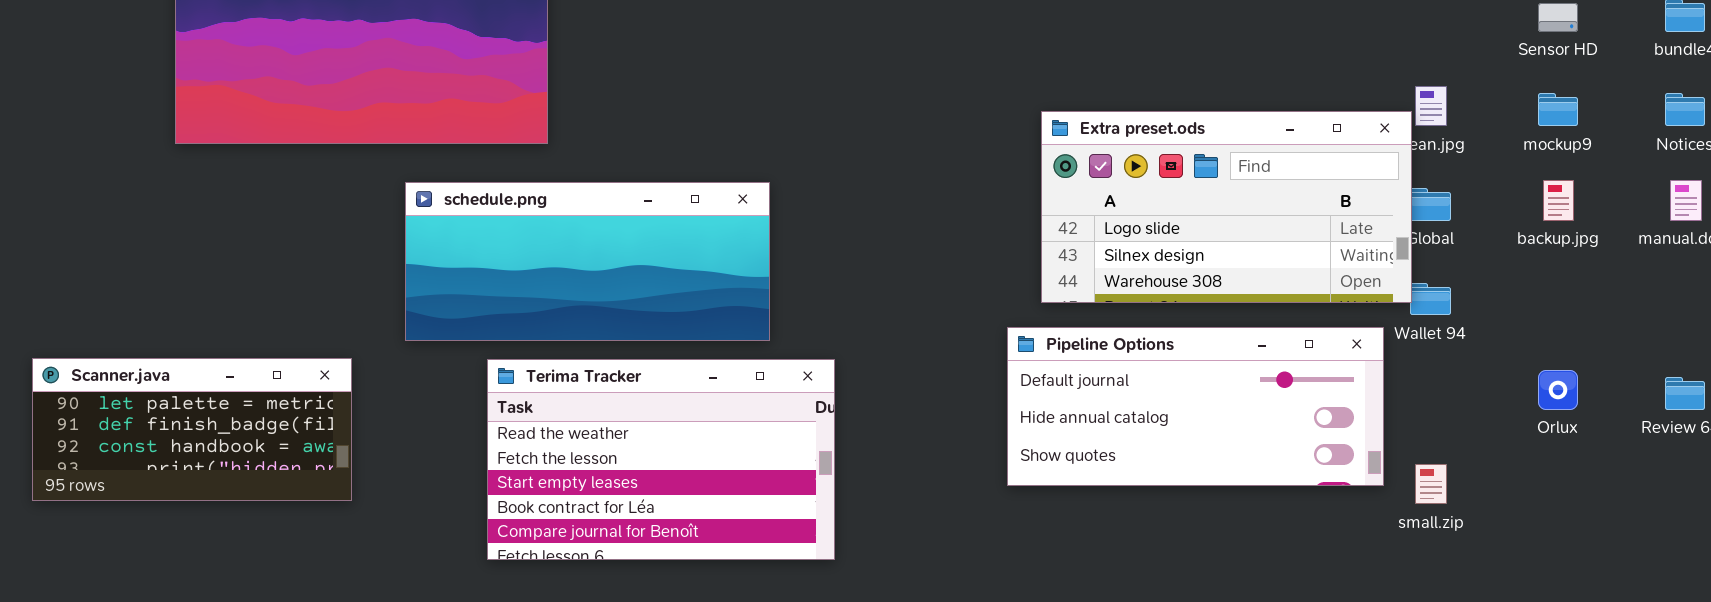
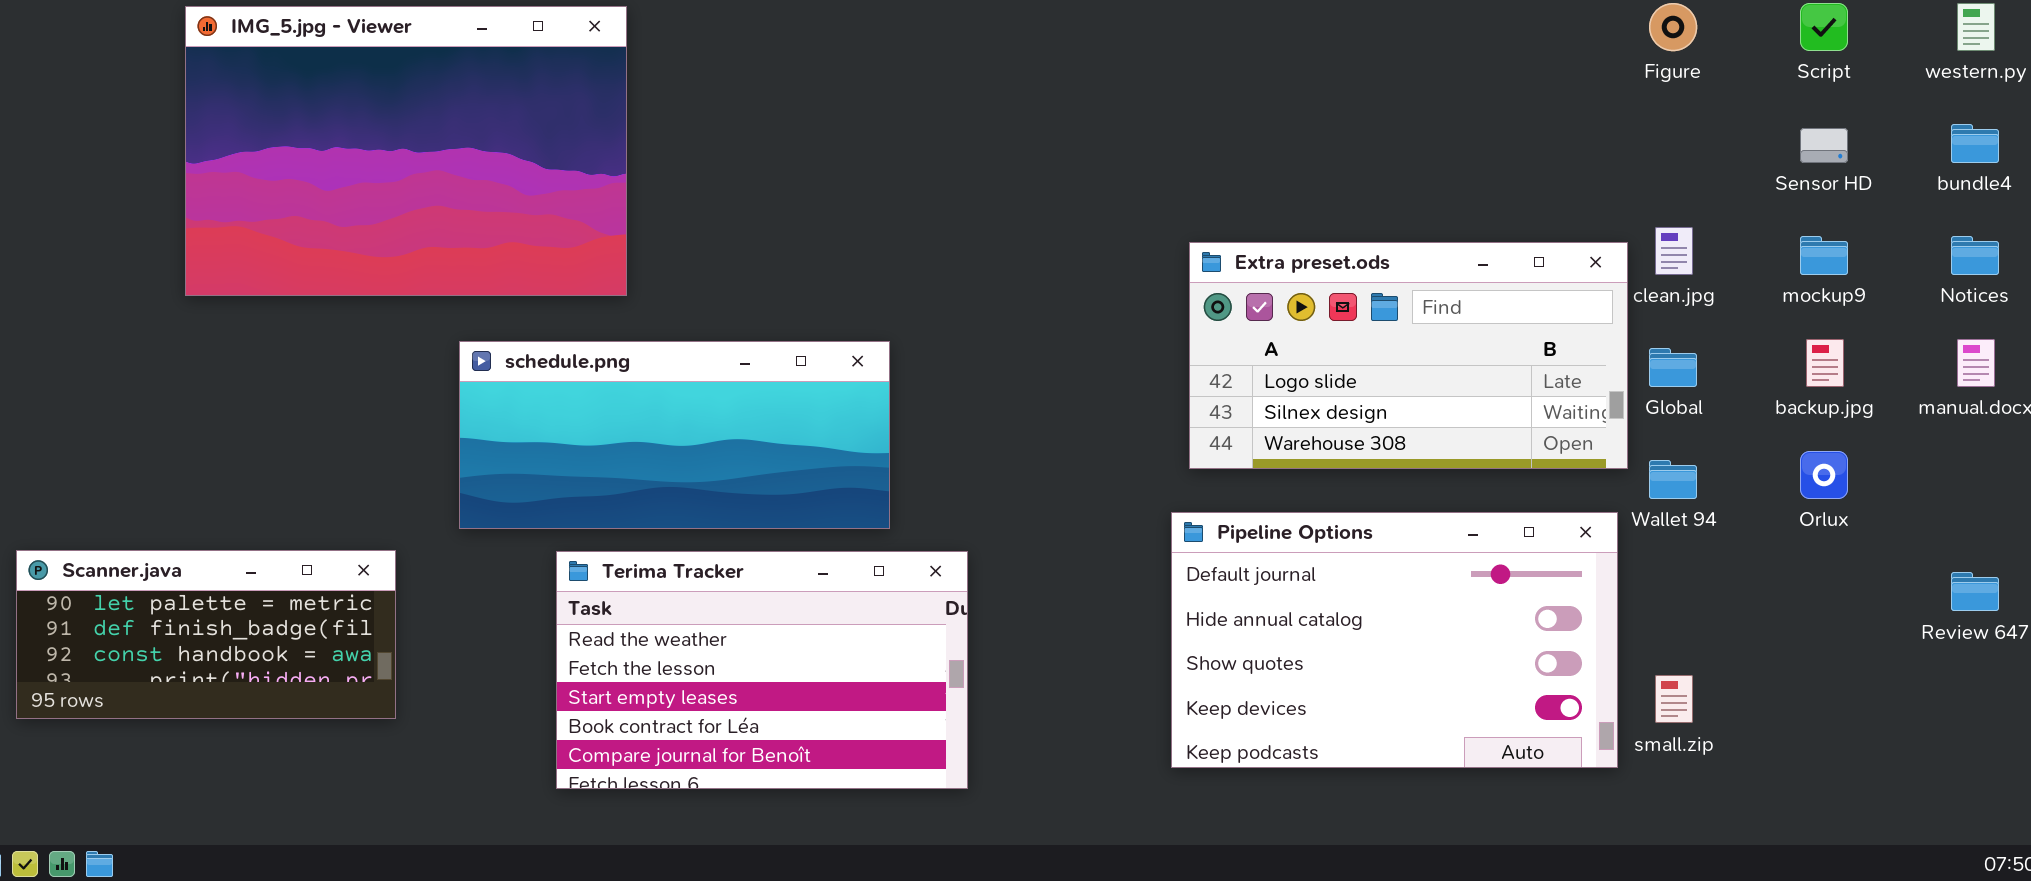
Extra preset.ods: [1041,111,1412,303] -> [1189,242,1628,469], moved
Pipeline Options: [1007,327,1384,486] -> [1171,512,1618,768], resized
Orlux: [1538,370,1578,410] -> [1800,451,1848,499], moved

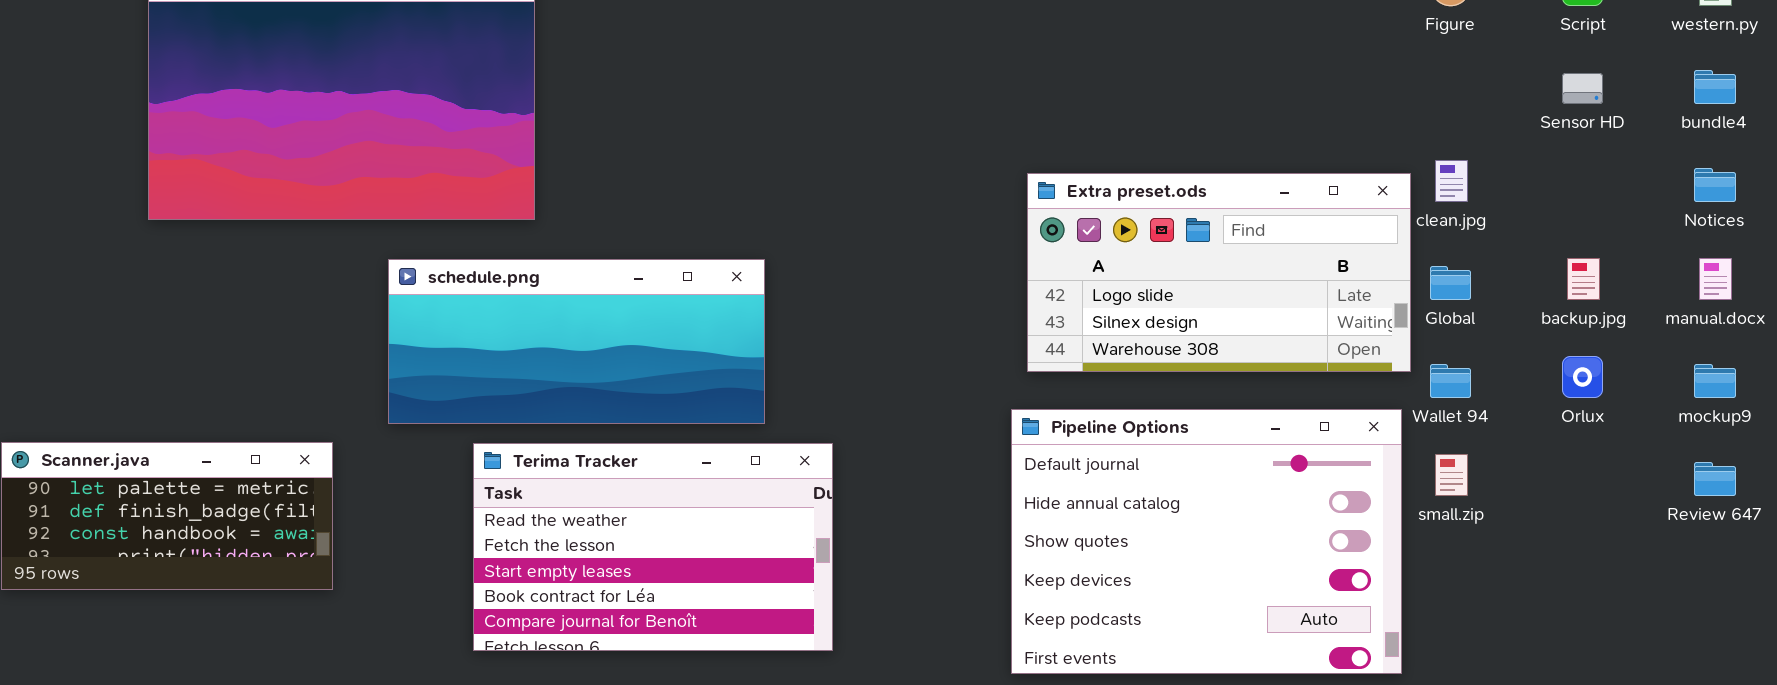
mockup9: [1800,236,1848,275] -> [1694,364,1736,398], moved
Pipeline Options: [1171,512,1618,768] -> [1011,409,1402,674], resized
small.zip: [1655,675,1693,723] -> [1435,454,1468,496], moved

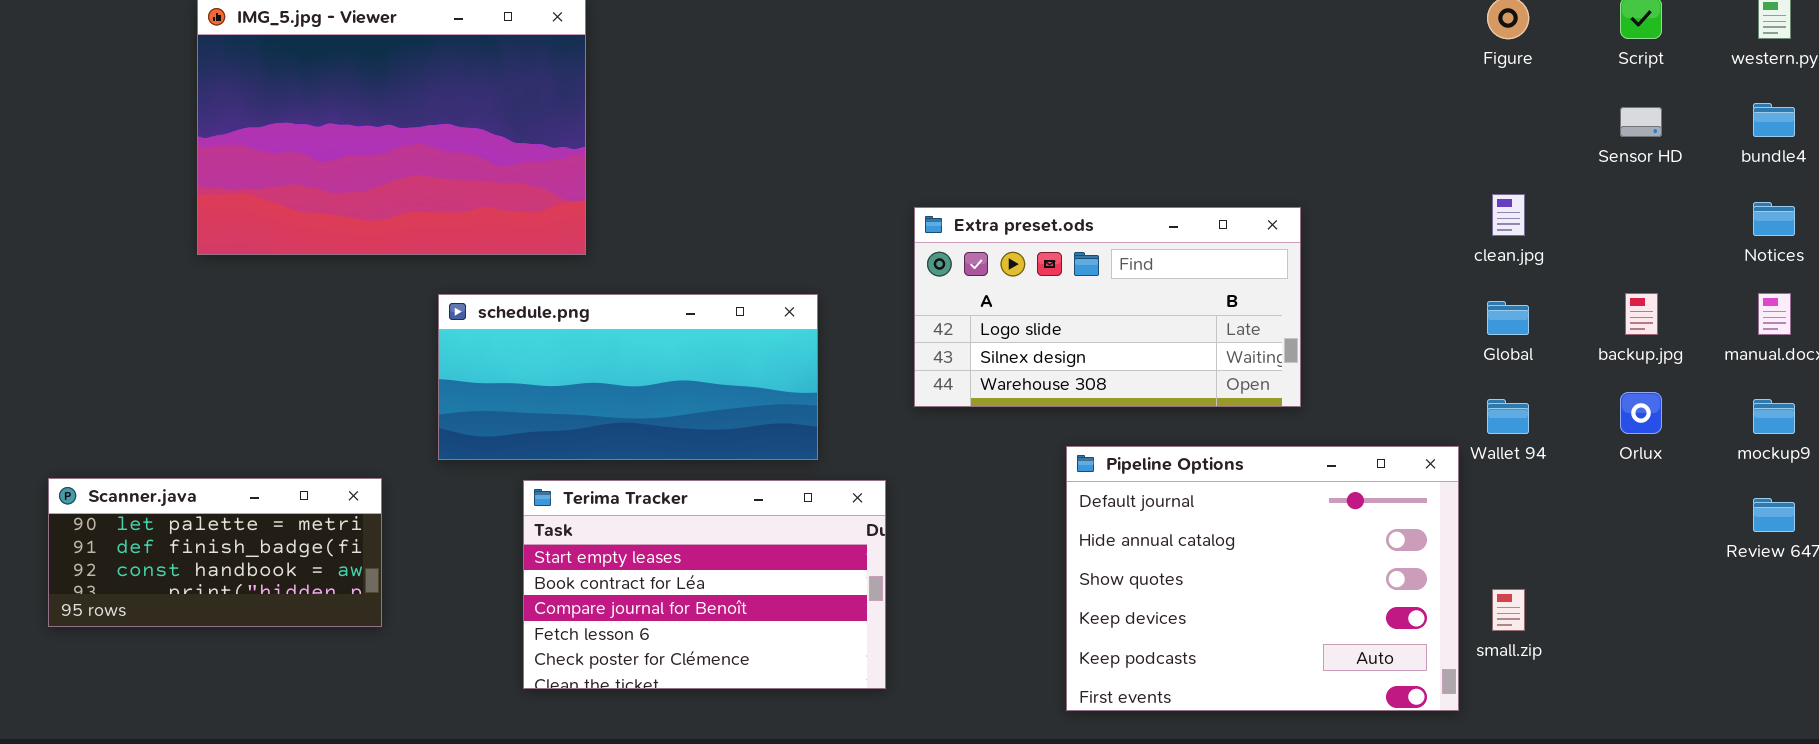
Extra preset.ods: [1027,173,1411,372] -> [914,207,1301,407], moved
Terima Tracker: [473,443,833,651] -> [523,480,886,689], scrolled down 2 rows
small.zip: [1435,454,1468,496] -> [1492,589,1525,631], moved

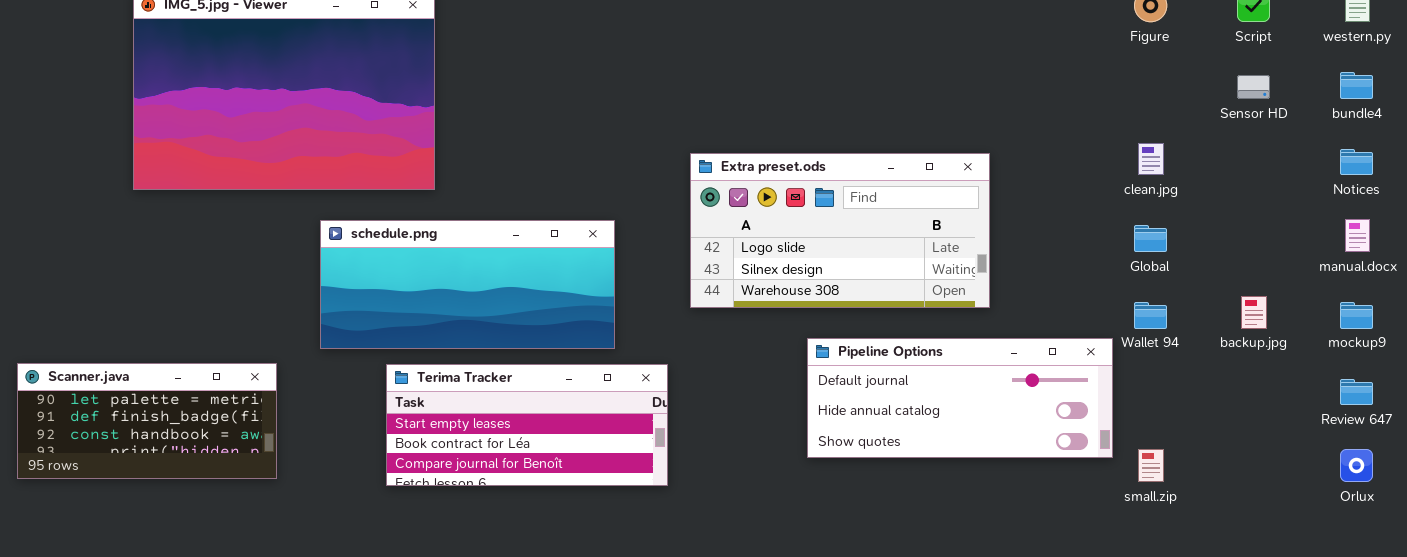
backup.jpg: [1625,293,1658,335] -> [1241,296,1267,329], moved
Orlux: [1620,392,1662,434] -> [1340,449,1373,482], moved
Pipeline Options: [1066,446,1459,711] -> [807,338,1113,458], resized
Terima Tracker: [523,480,886,689] -> [386,364,668,486], resized

